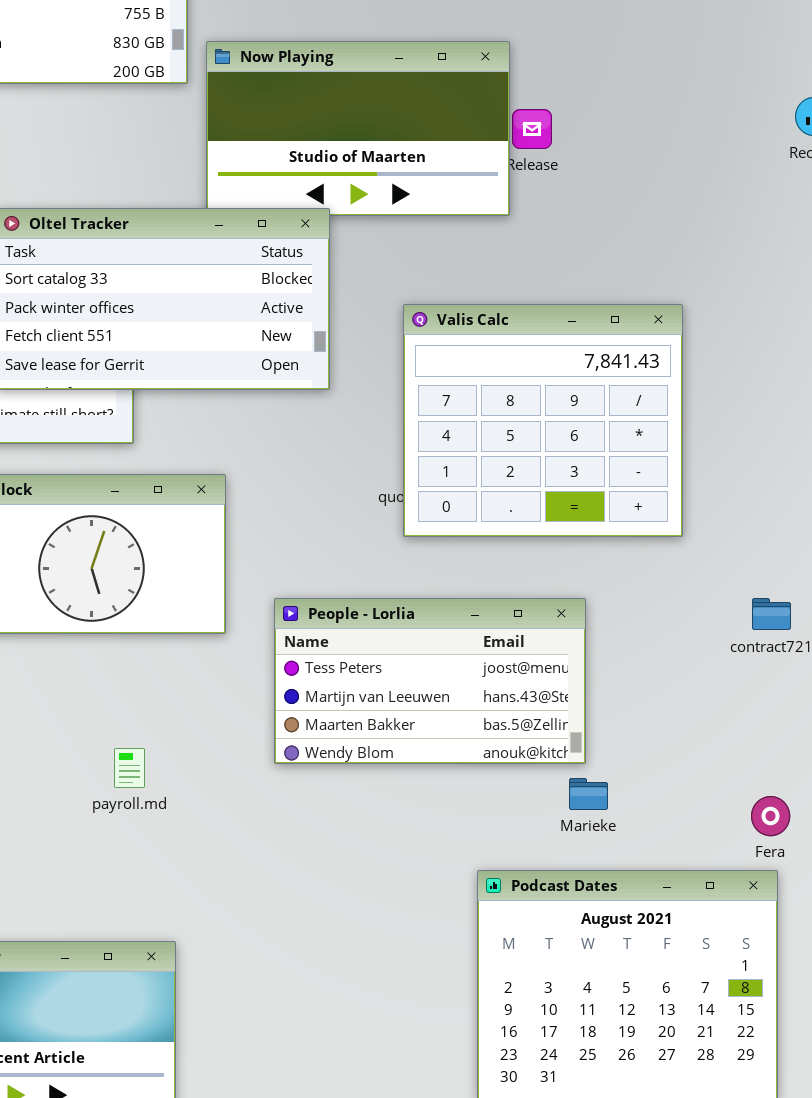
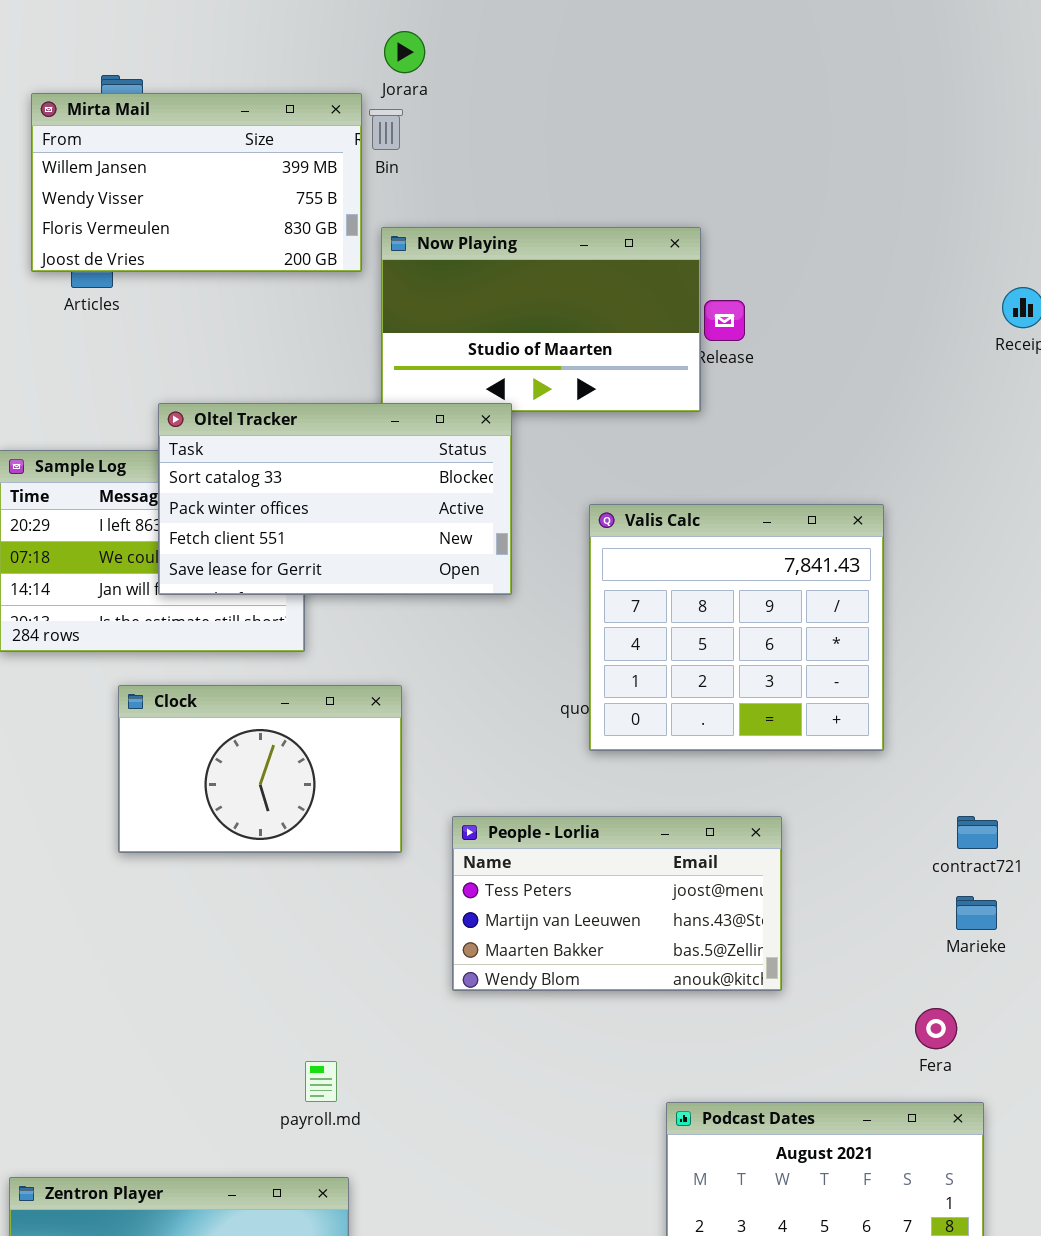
payroll.md: [114,748,145,788] -> [305,1061,337,1102], moved
Marieke: [569,778,608,810] -> [956,896,997,930], moved
Fera: [751,796,790,836] -> [915,1008,957,1049], moved

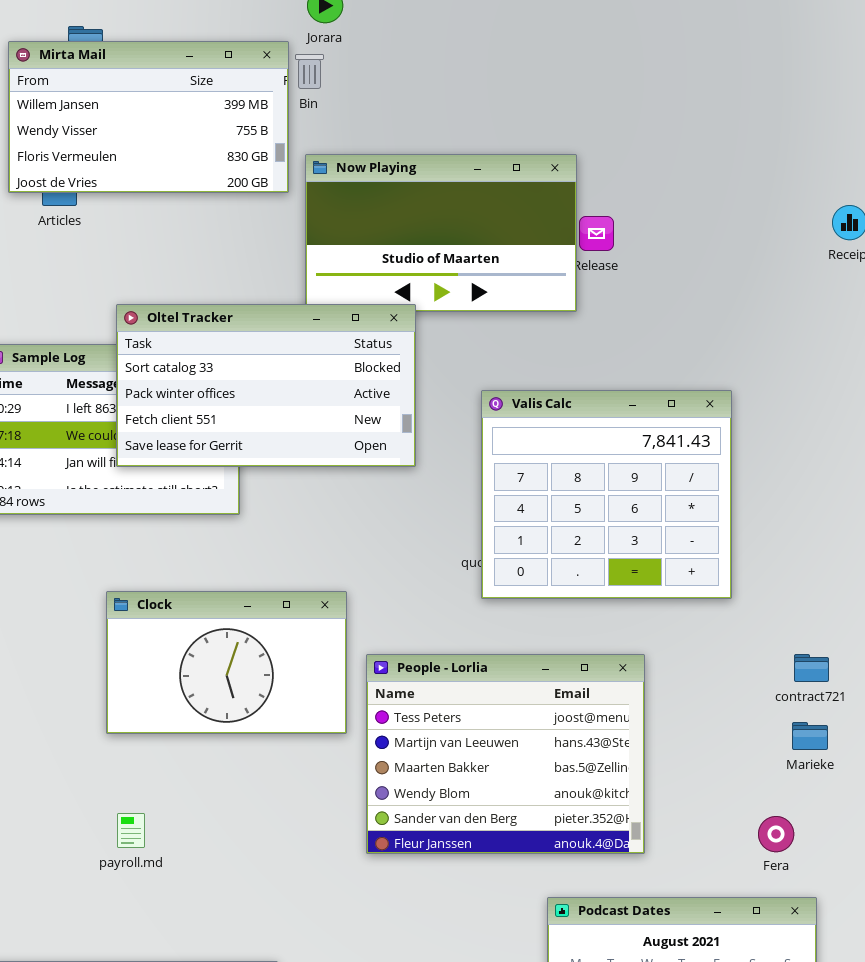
Clock: [118,685,402,853] -> [106,591,347,734], moved
People - Lorlia: [452,816,782,991] -> [366,654,645,854], resized
payroll.md: [305,1061,337,1102] -> [117,813,145,848], moved

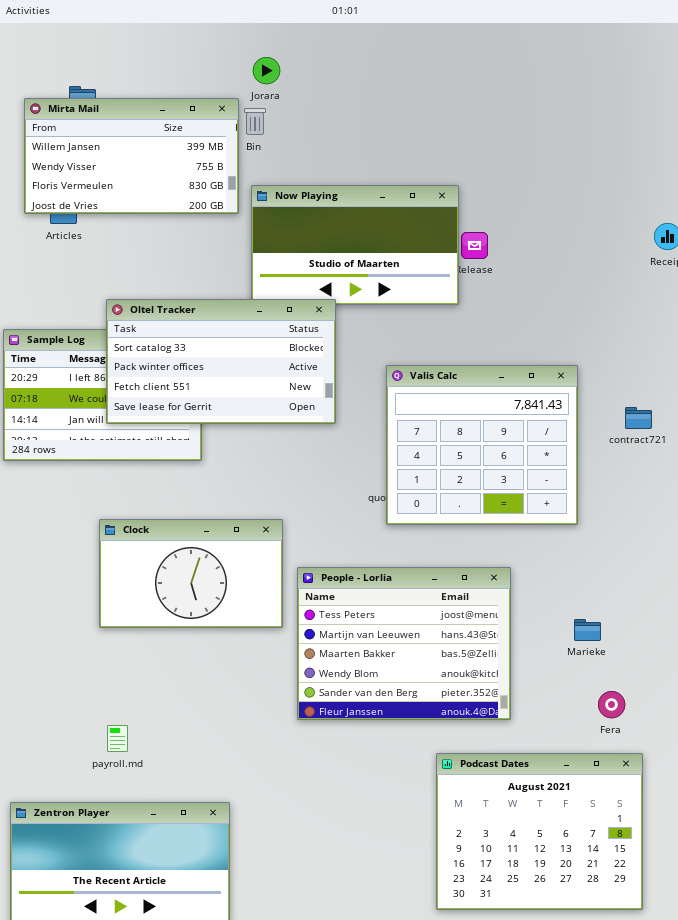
contract721: [794,654,829,682] -> [625,407,652,429], moved
Marieke: [792,722,828,750] -> [574,619,601,641], moved
payroll.md: [117,813,145,848] -> [107,725,128,752], moved

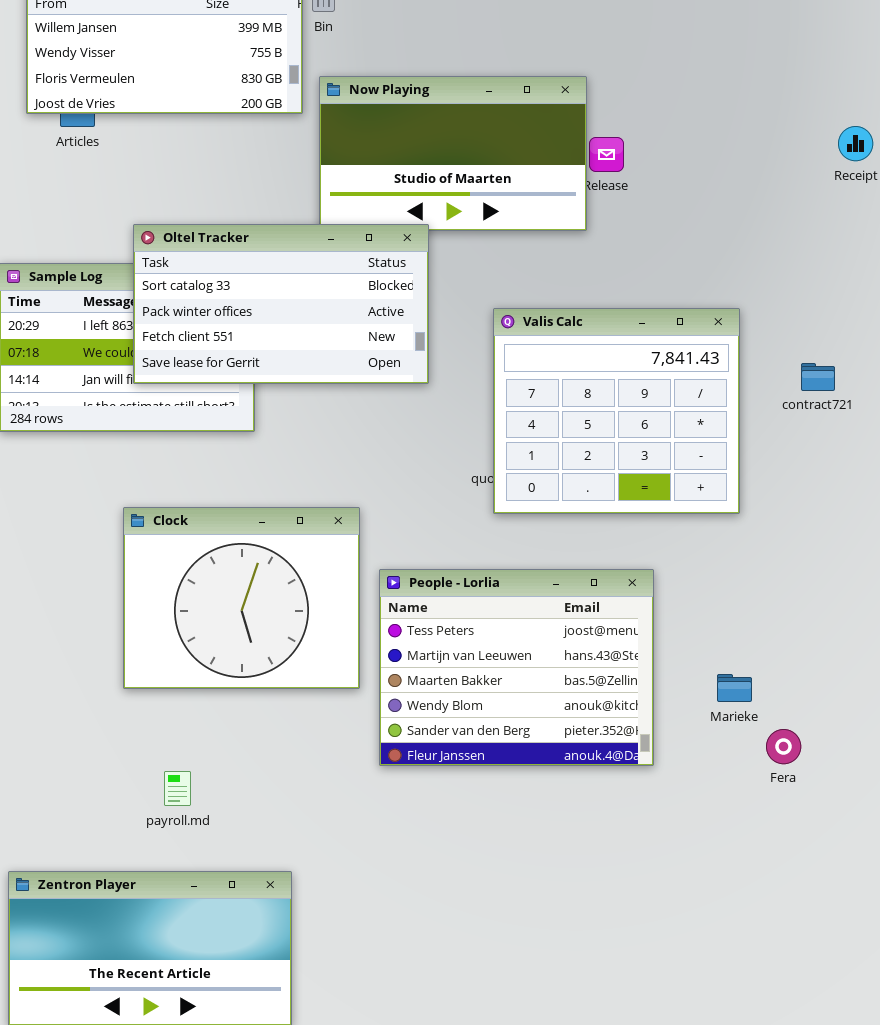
Clock: [99,519,283,628] -> [123,507,360,689], resized
Marieke: [574,619,601,641] -> [717,674,752,702], moved
payroll.md: [107,725,128,752] -> [164,771,191,806], moved
Podcast Dates: [436,753,643,910] -> none, closed

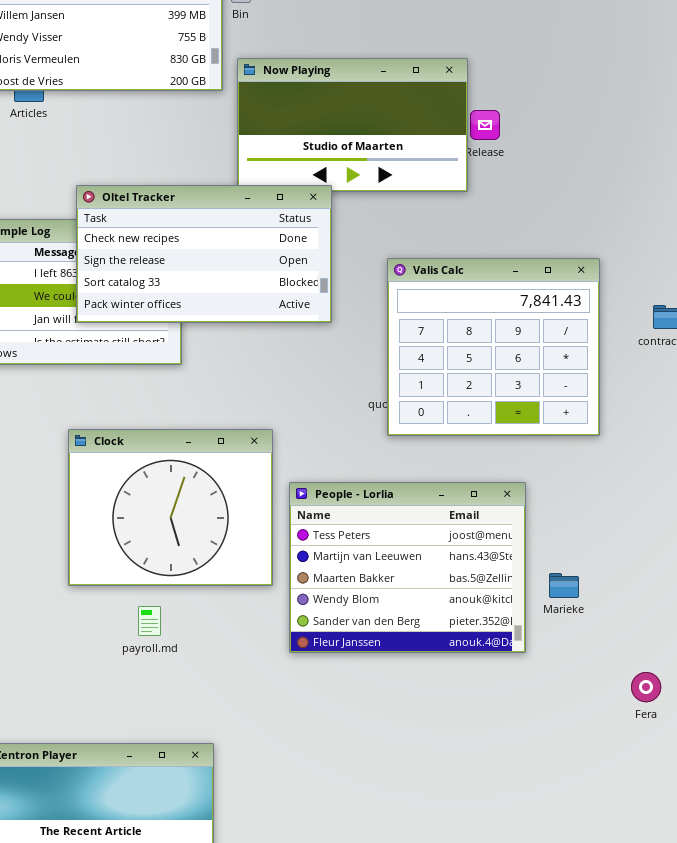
Oltel Tracker: [133,224,429,384] -> [76,185,332,323], scrolled up 2 rows
Marieke: [717,674,752,702] -> [549,573,579,598], moved
Fera: [766,729,801,764] -> [631,672,661,702], moved
payroll.md: [164,771,191,806] -> [138,606,161,636], moved

